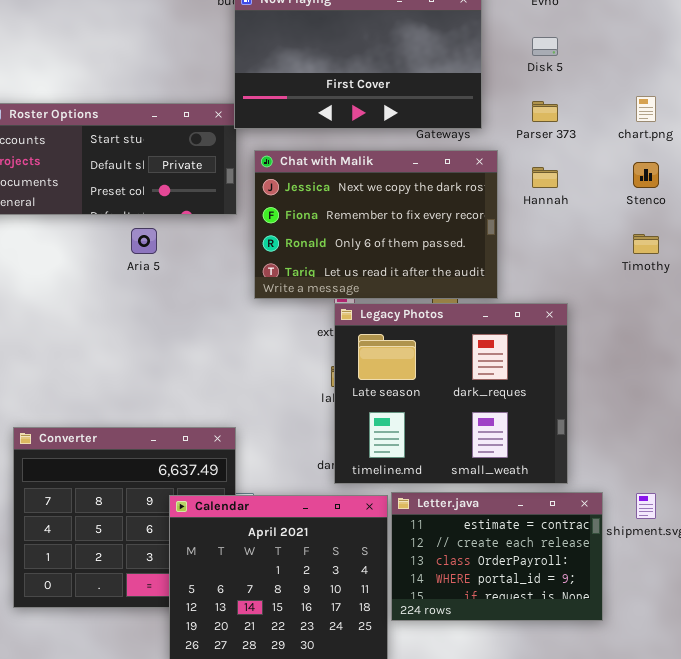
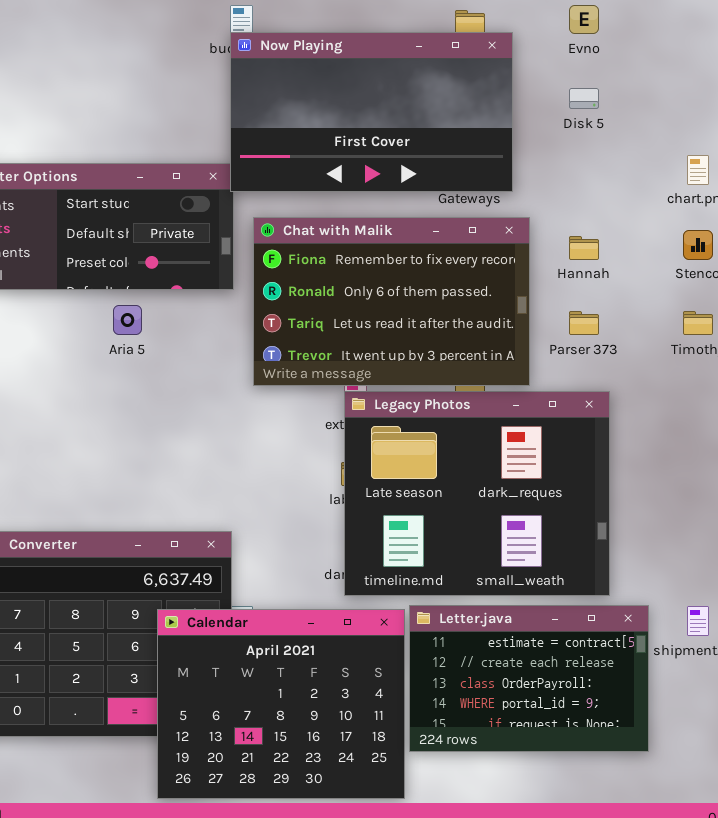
Parser 373: [532,101,558,122] -> [569,311,599,335], moved
Chat with Malik: [254,150,498,299] -> [253,217,530,386], scrolled down 1 row

